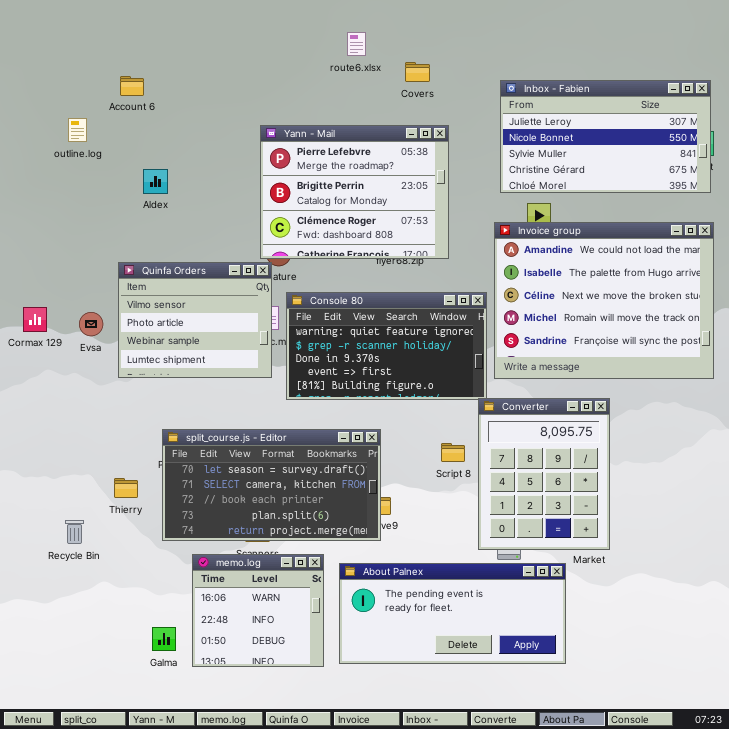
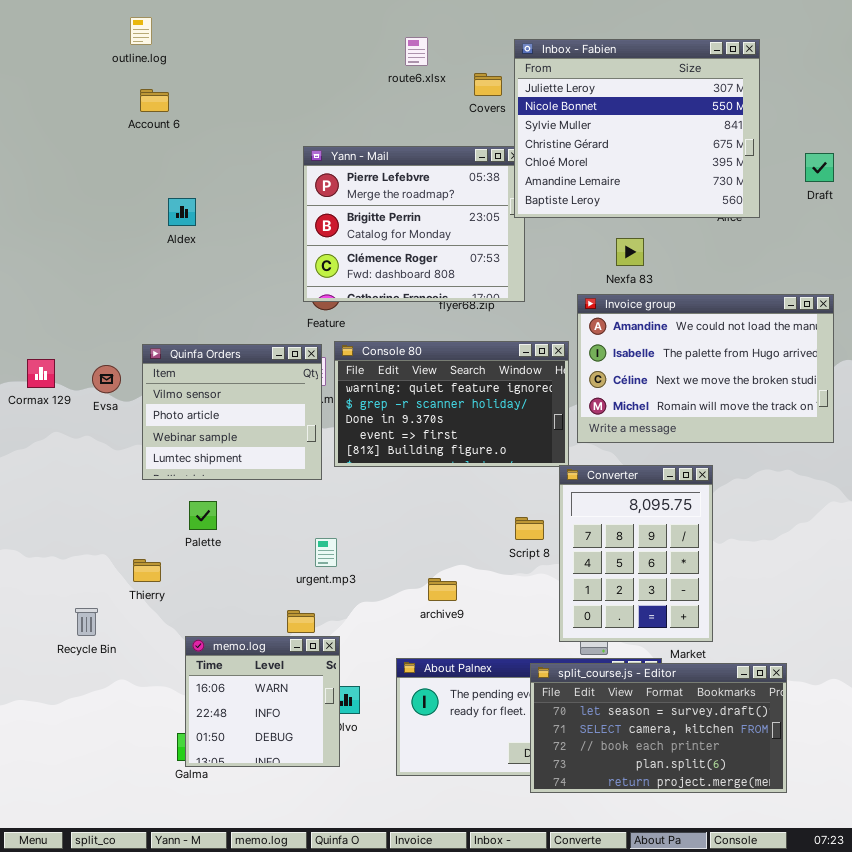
Inbox - Fabien: [500,80,711,193] -> [514,39,760,218], moved, resized
outline.log: [68,118,87,142] -> [130,17,152,45], moved
Invoice group: [494,222,714,379] -> [577,294,834,443], resized
Quinfa Orders: [118,262,272,378] -> [142,344,322,480], moved
split_course.js - Editor: [162,429,381,541] -> [530,663,787,793], moved
memo.log: [192,554,324,667] -> [185,636,340,767], moved

